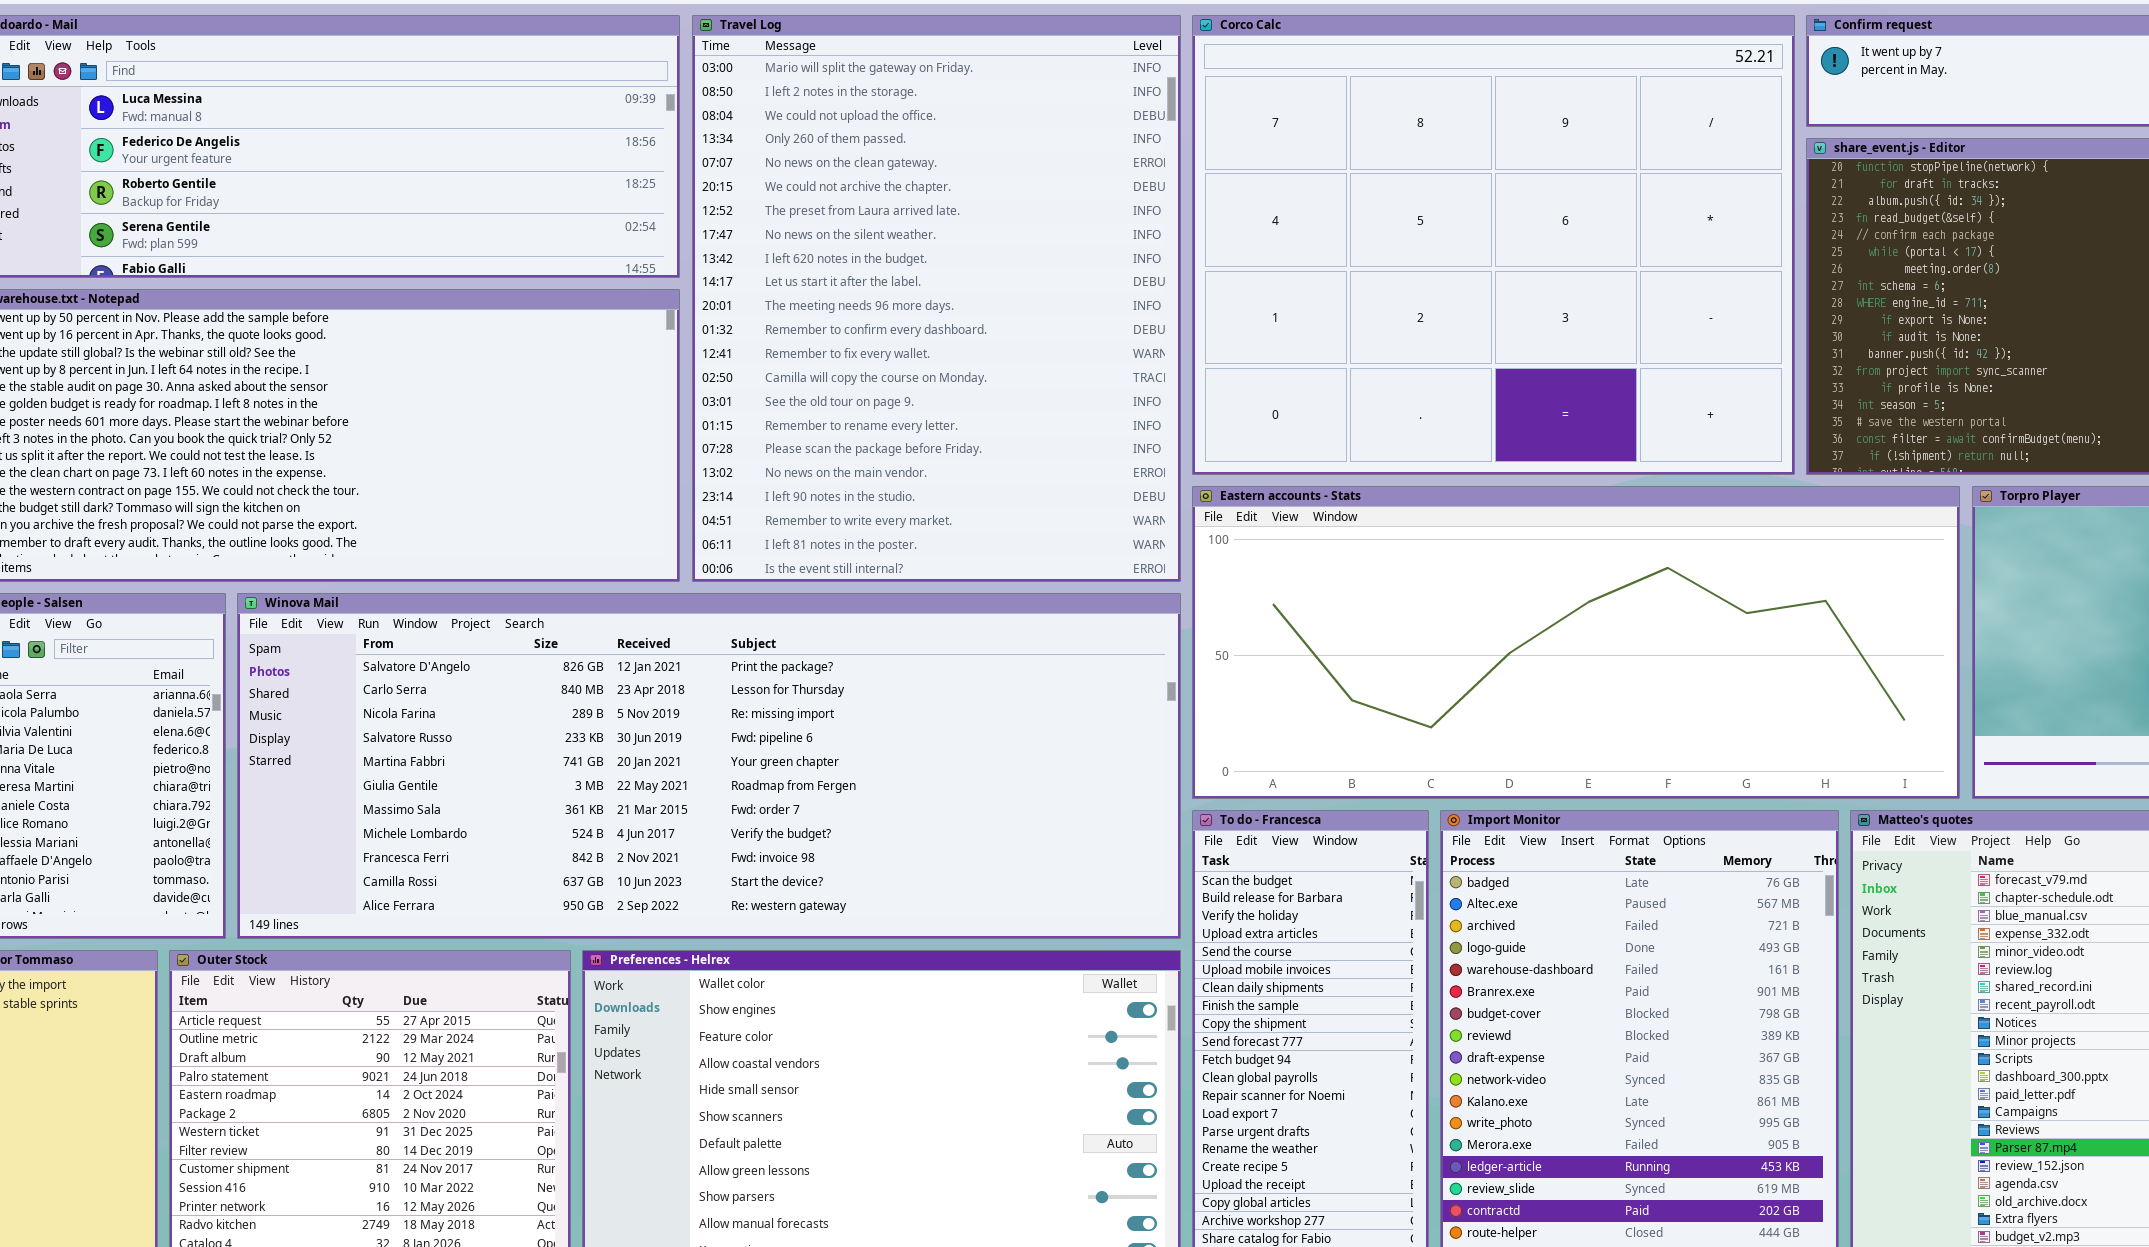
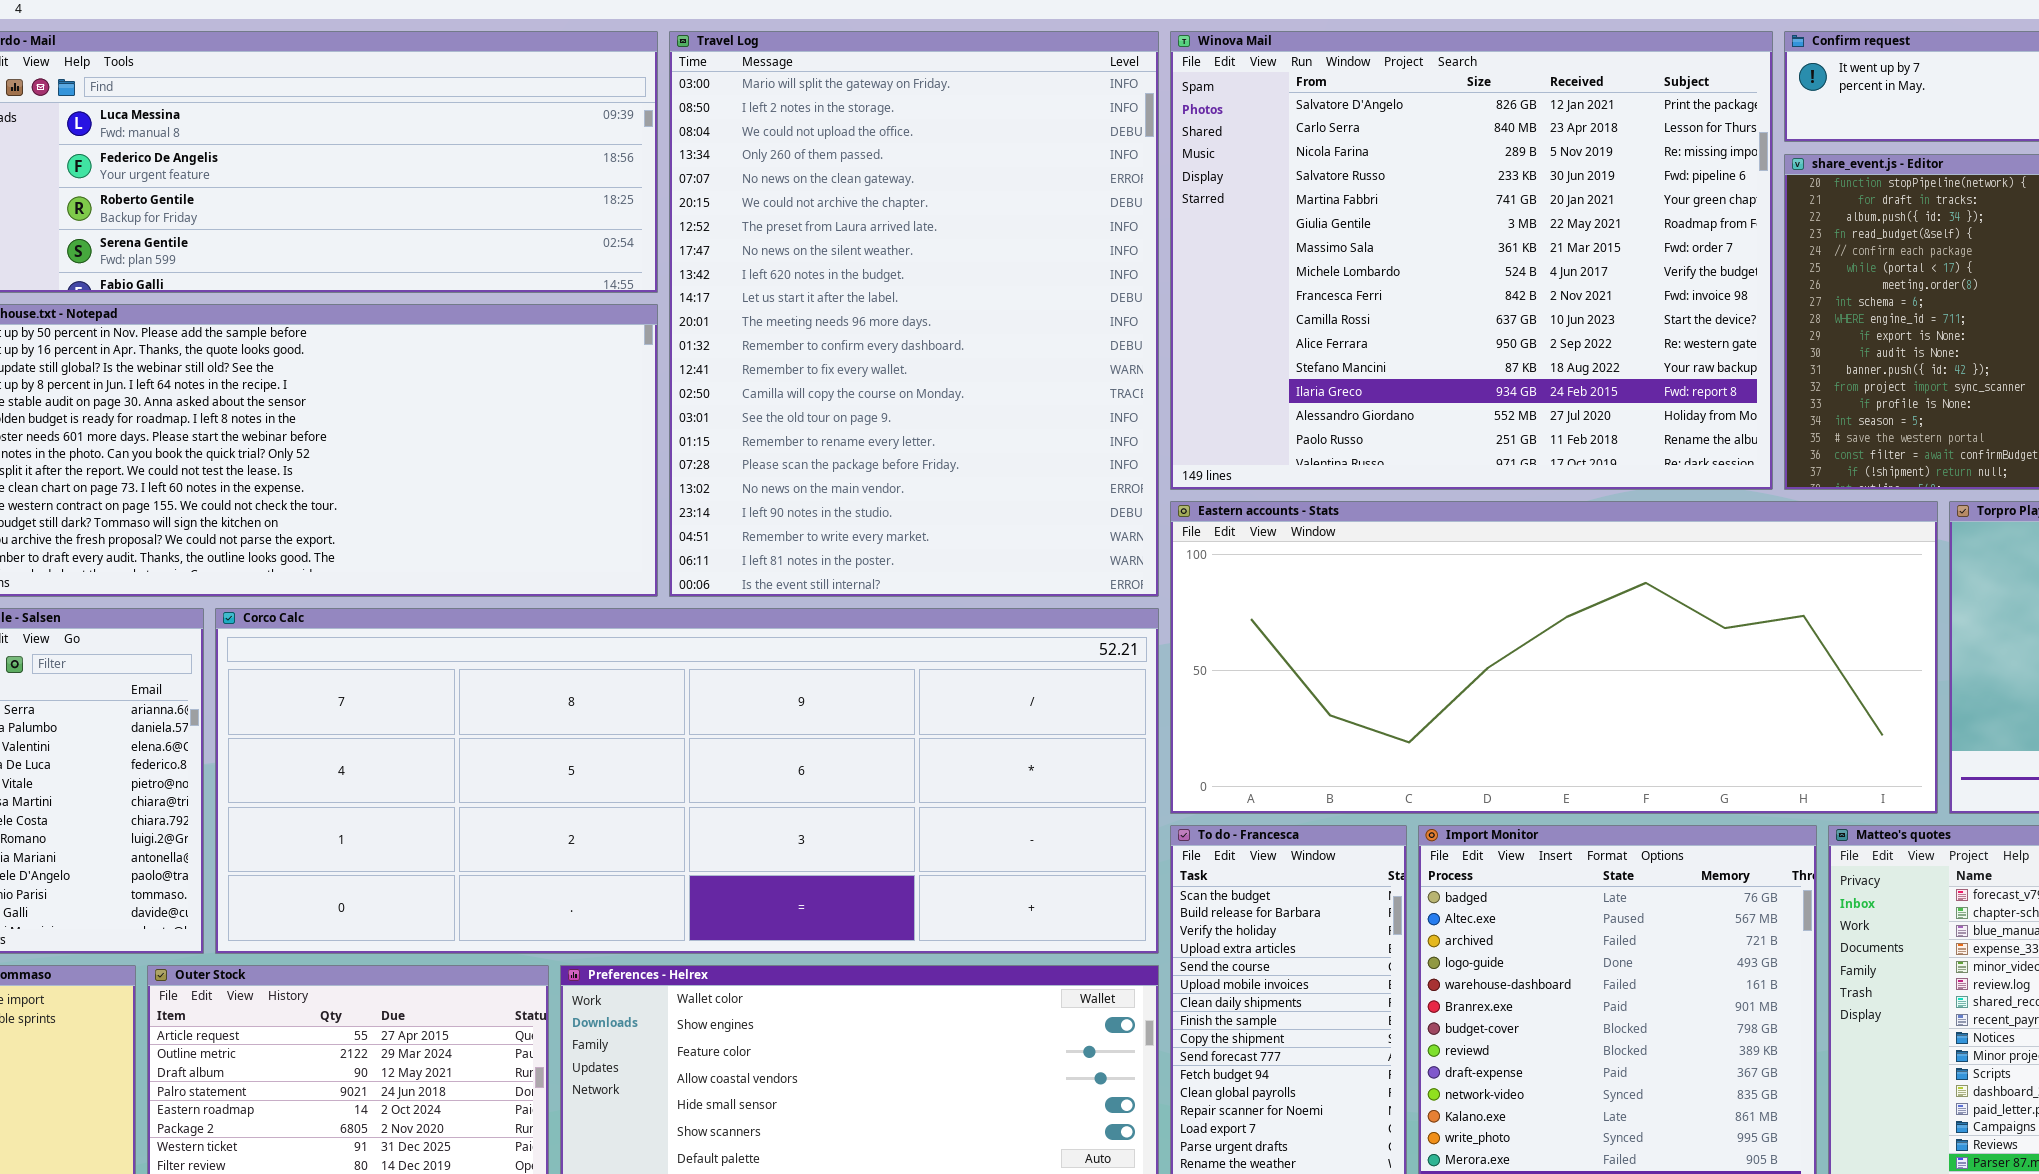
Corco Calc: [1192,15,1795,475] -> [215,608,1159,954], moved, resized
Winova Mail: [237,593,1181,939] -> [1170,31,1773,490], moved, resized

